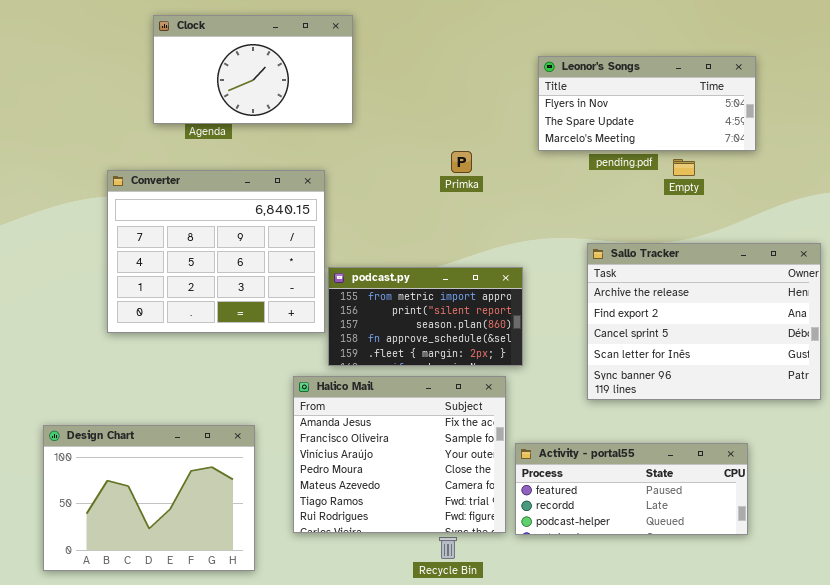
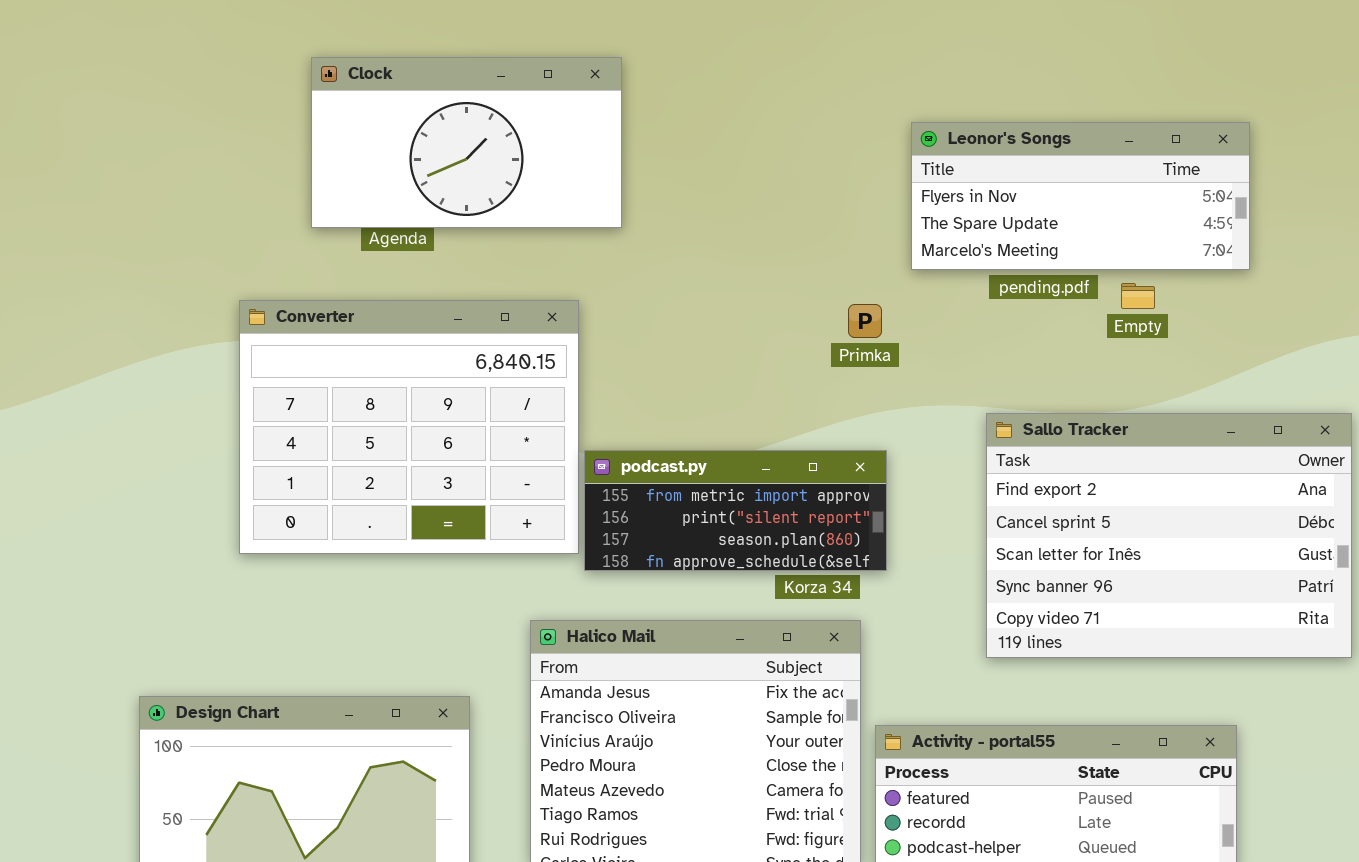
Primka: [451,151,472,173] -> [848,304,882,338], moved
Sallo Tracker: [587,243,821,400] -> [986,413,1352,658], scrolled down 1 row
podcast.py: [328,267,523,366] -> [584,450,887,571], resized

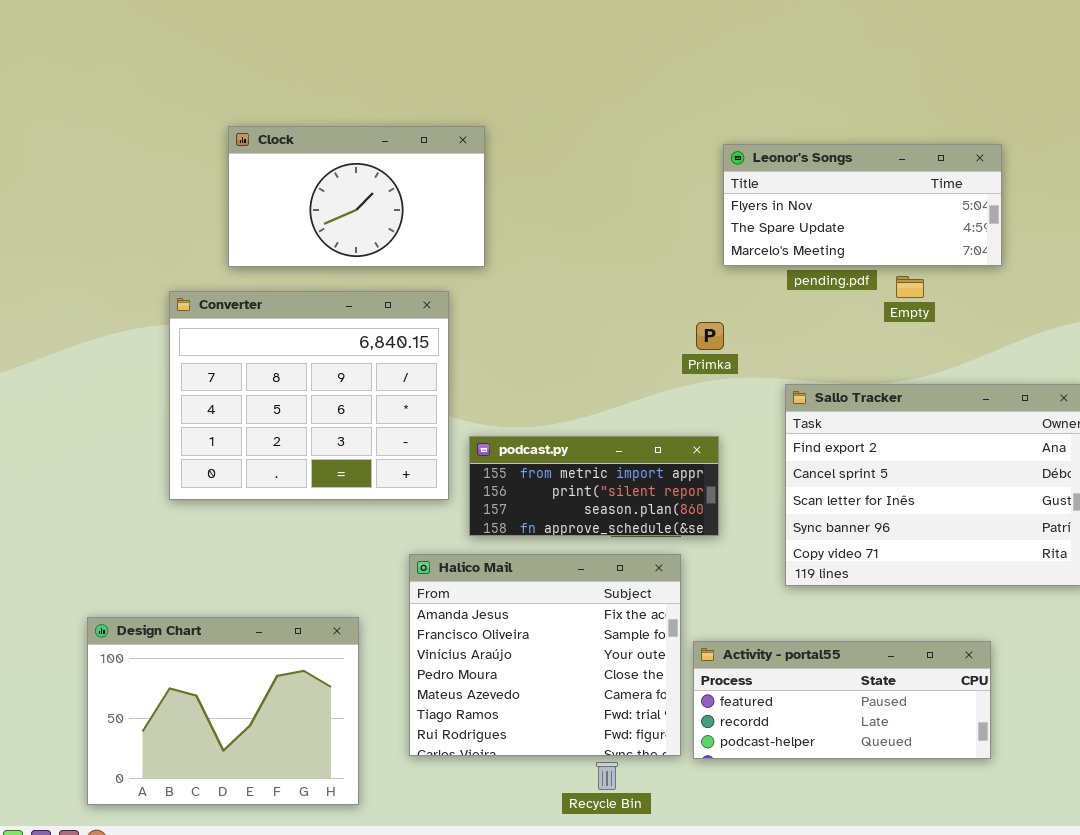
Clock: [311,57,622,228] -> [228,126,485,267], moved
Primka: [848,304,882,338] -> [696,322,724,350], moved
podcast.py: [584,450,887,571] -> [469,436,719,536], moved

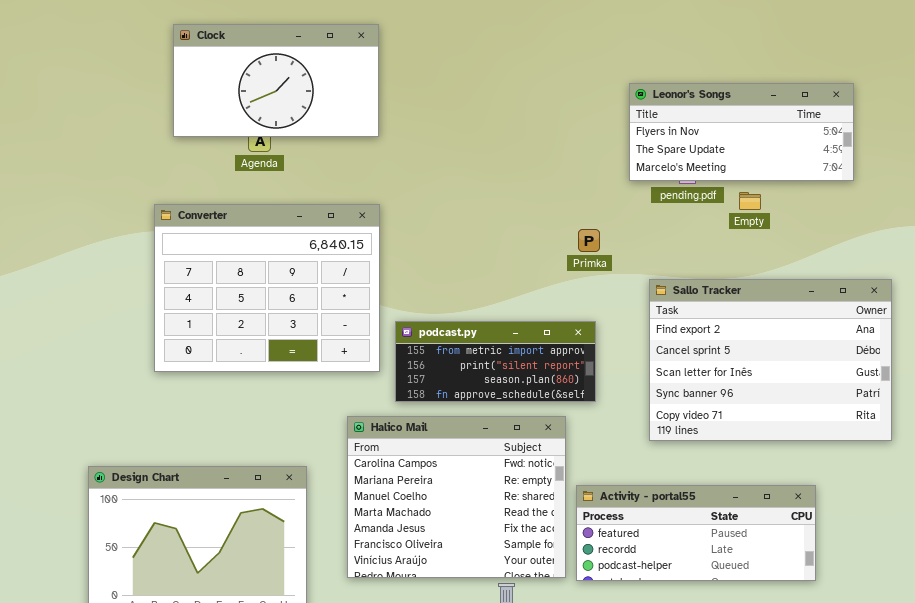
Clock: [228,126,485,267] -> [173,24,379,137], moved
Leonor's Songs: [723,144,1002,266] -> [629,83,854,181], moved
Halico Mail: [409,554,681,756] -> [347,416,566,578], scrolled up 4 rows

